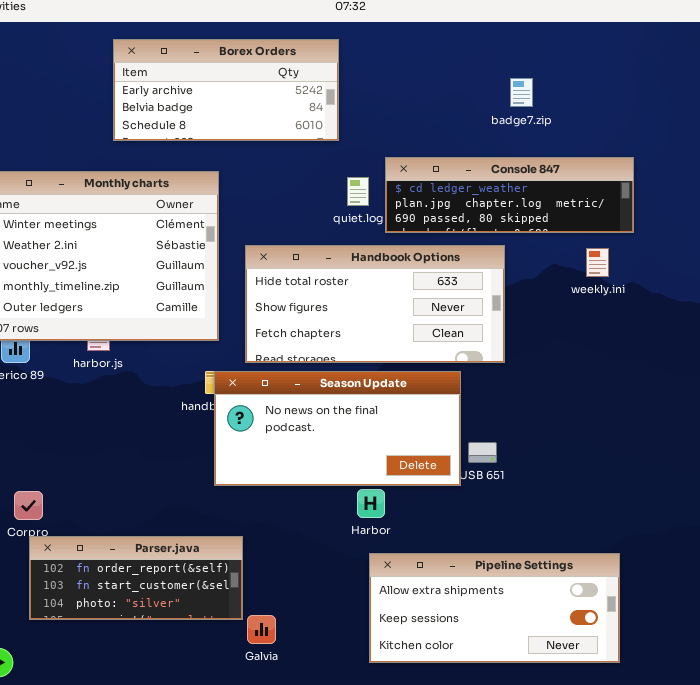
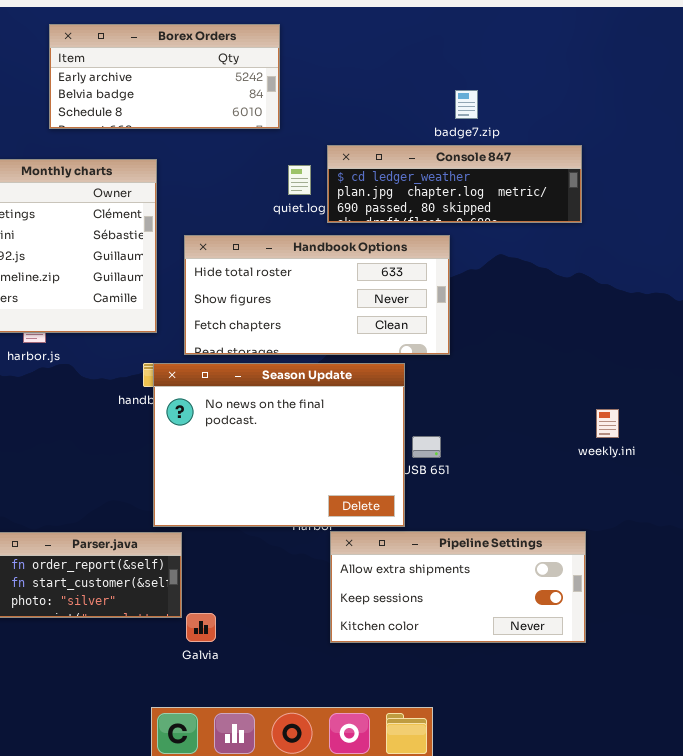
badge7.zip: [510,78,533,107] -> [455,90,478,119], moved
weekly.ini: [586,248,609,277] -> [596,409,619,438], moved
Season Update: [214,371,461,486] -> [153,363,405,527], resized
Pipeline Settings: [369,553,620,663] -> [330,531,586,643], moved

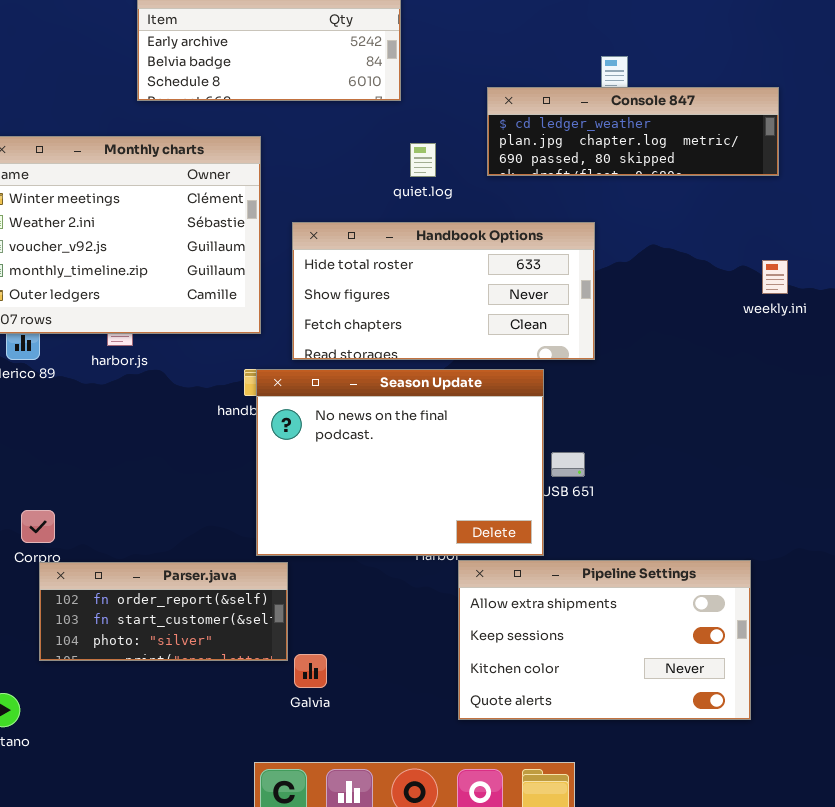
Console 847: [327,145,582,223] -> [487,87,779,176], moved
weekly.ini: [596,409,619,438] -> [762,260,788,294], moved
Pipeline Settings: [330,531,586,643] -> [458,560,751,720], resized

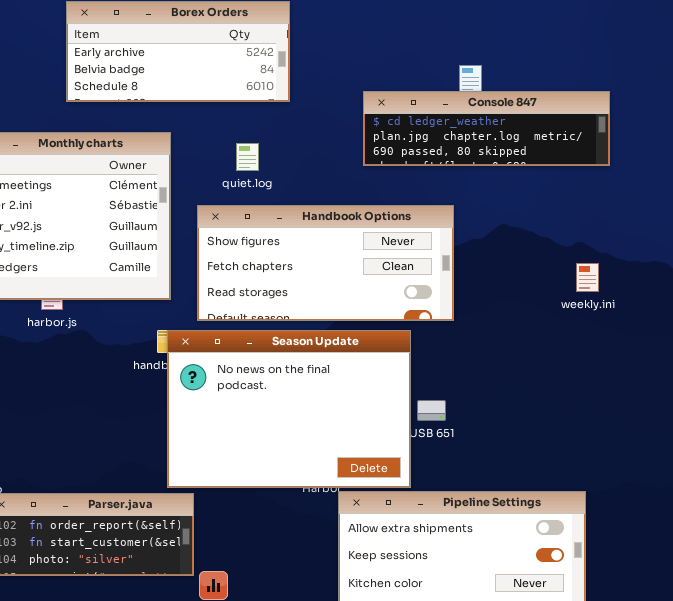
quiet.log: [410,143,436,177] -> [236,143,259,171], moved
Handbook Options: [292,222,595,360] -> [197,205,454,321], scrolled down 1 row
weekly.ini: [762,260,788,294] -> [576,263,599,292], moved

